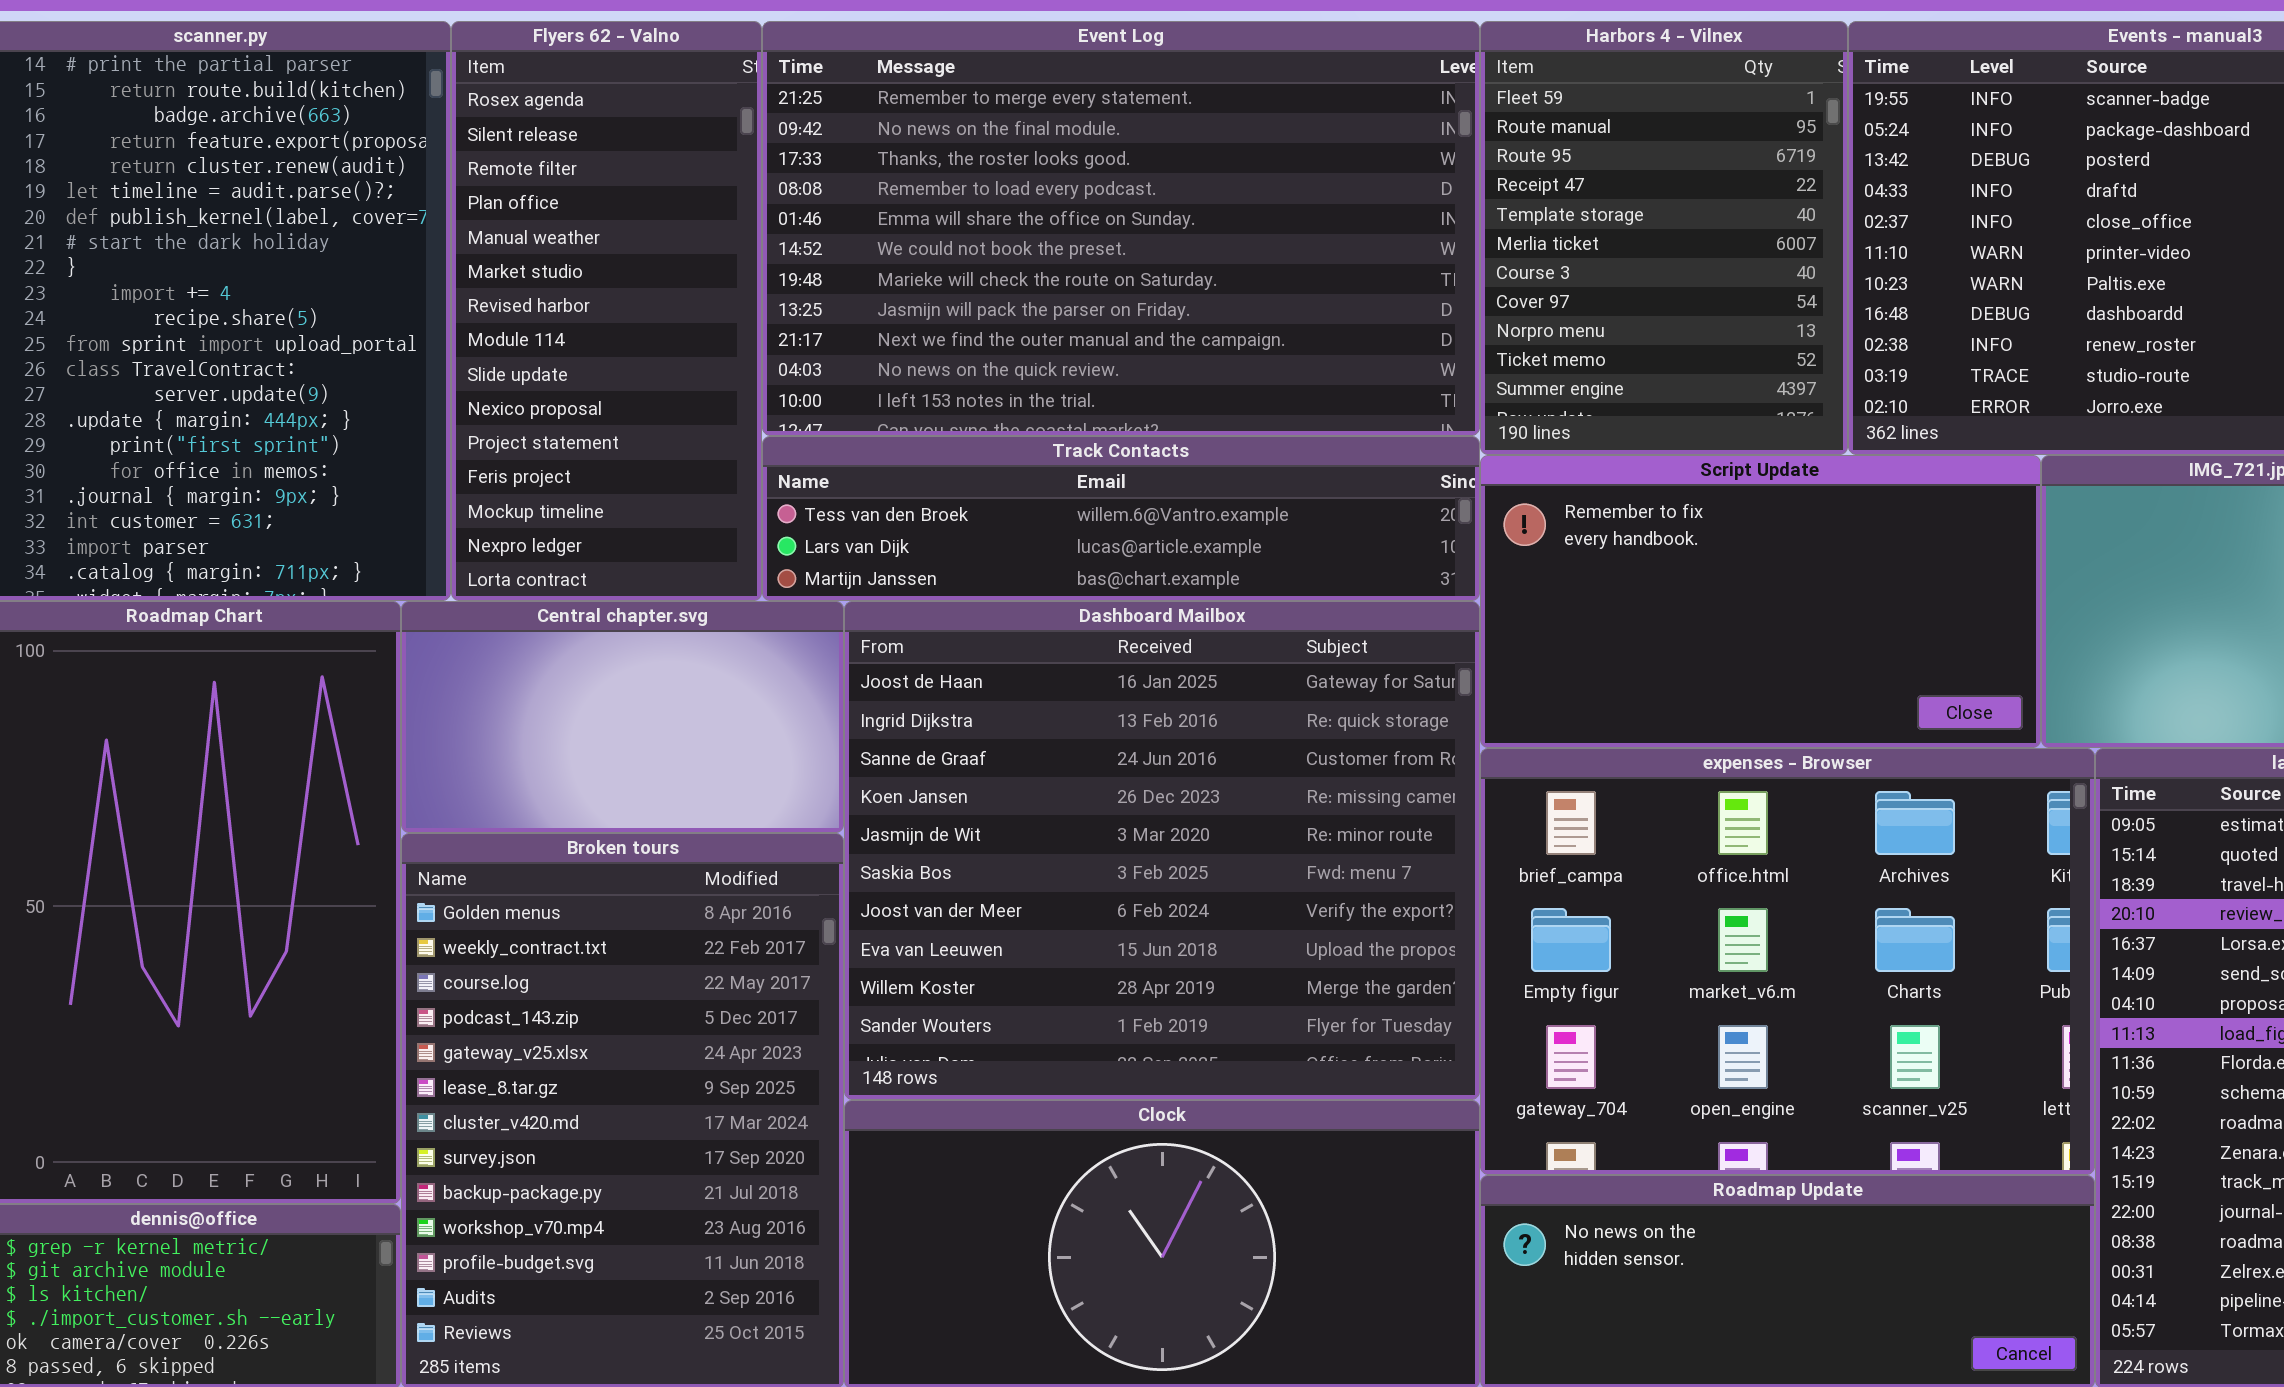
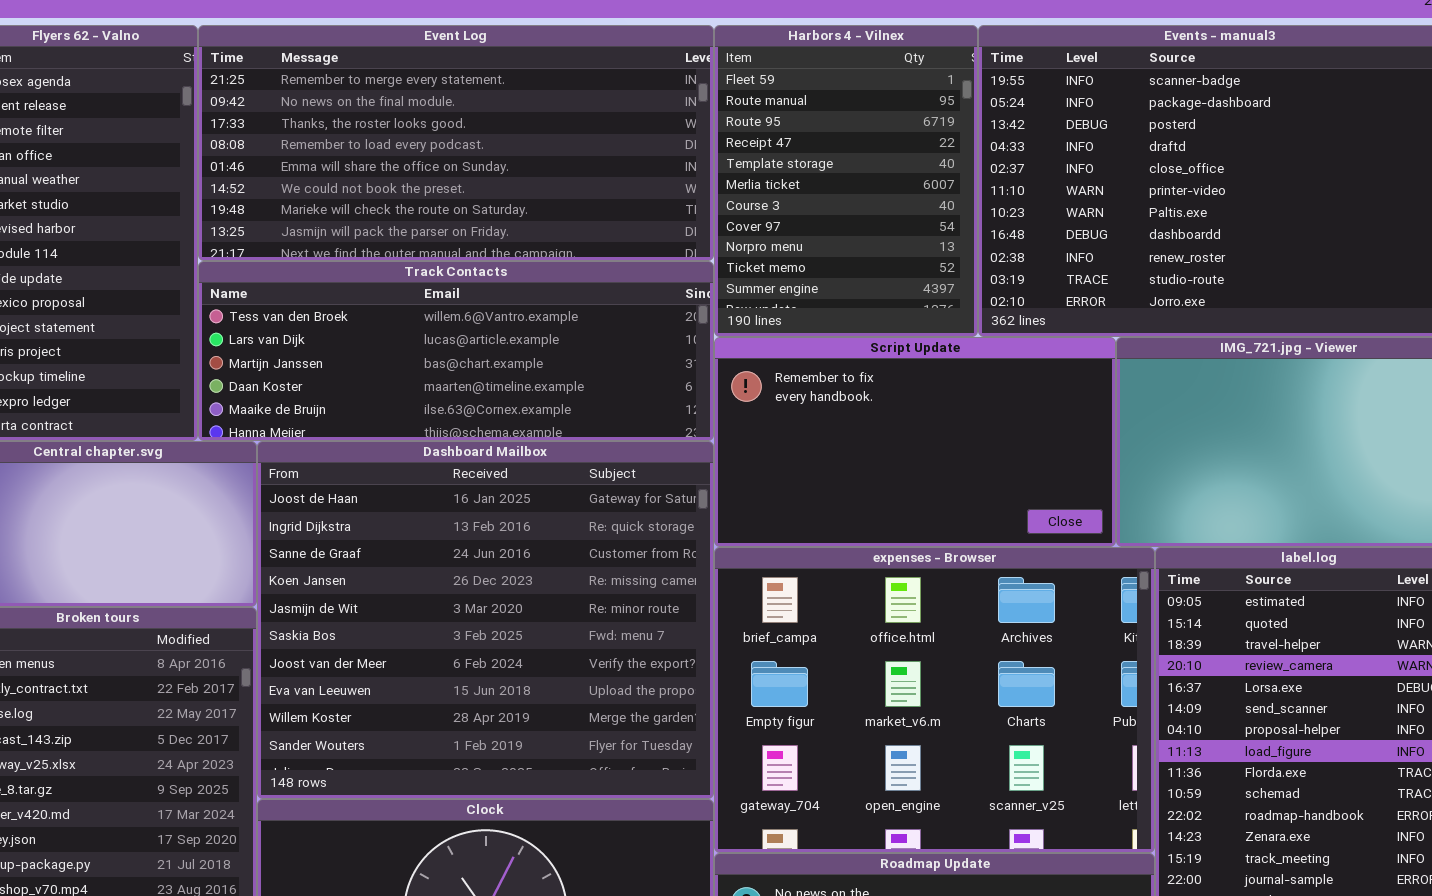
Event Log: [762,21,1480,436] -> [198,25,714,261], resized
Track Contacts: [762,436,1480,601] -> [198,261,714,441], resized

